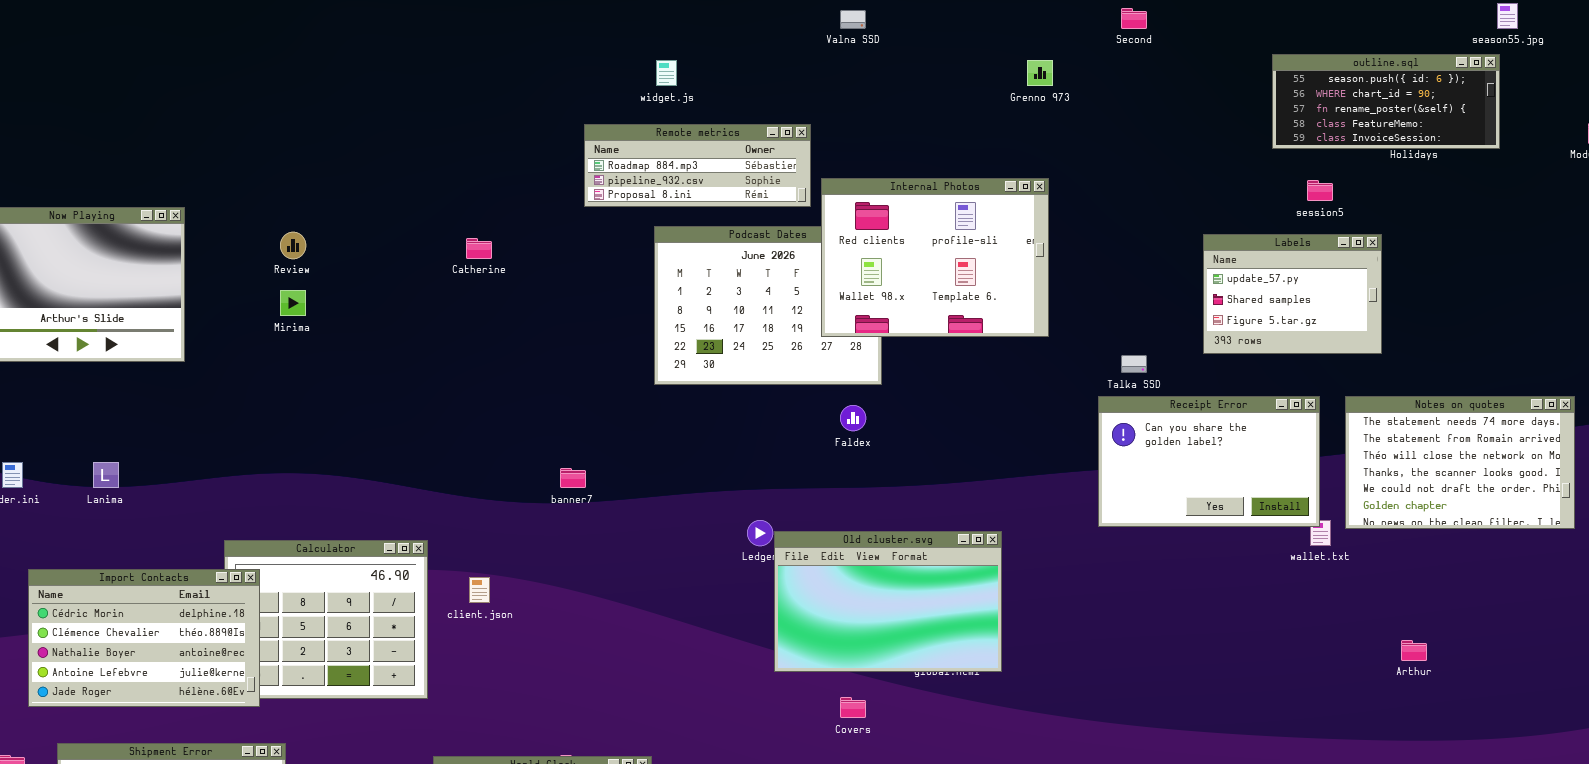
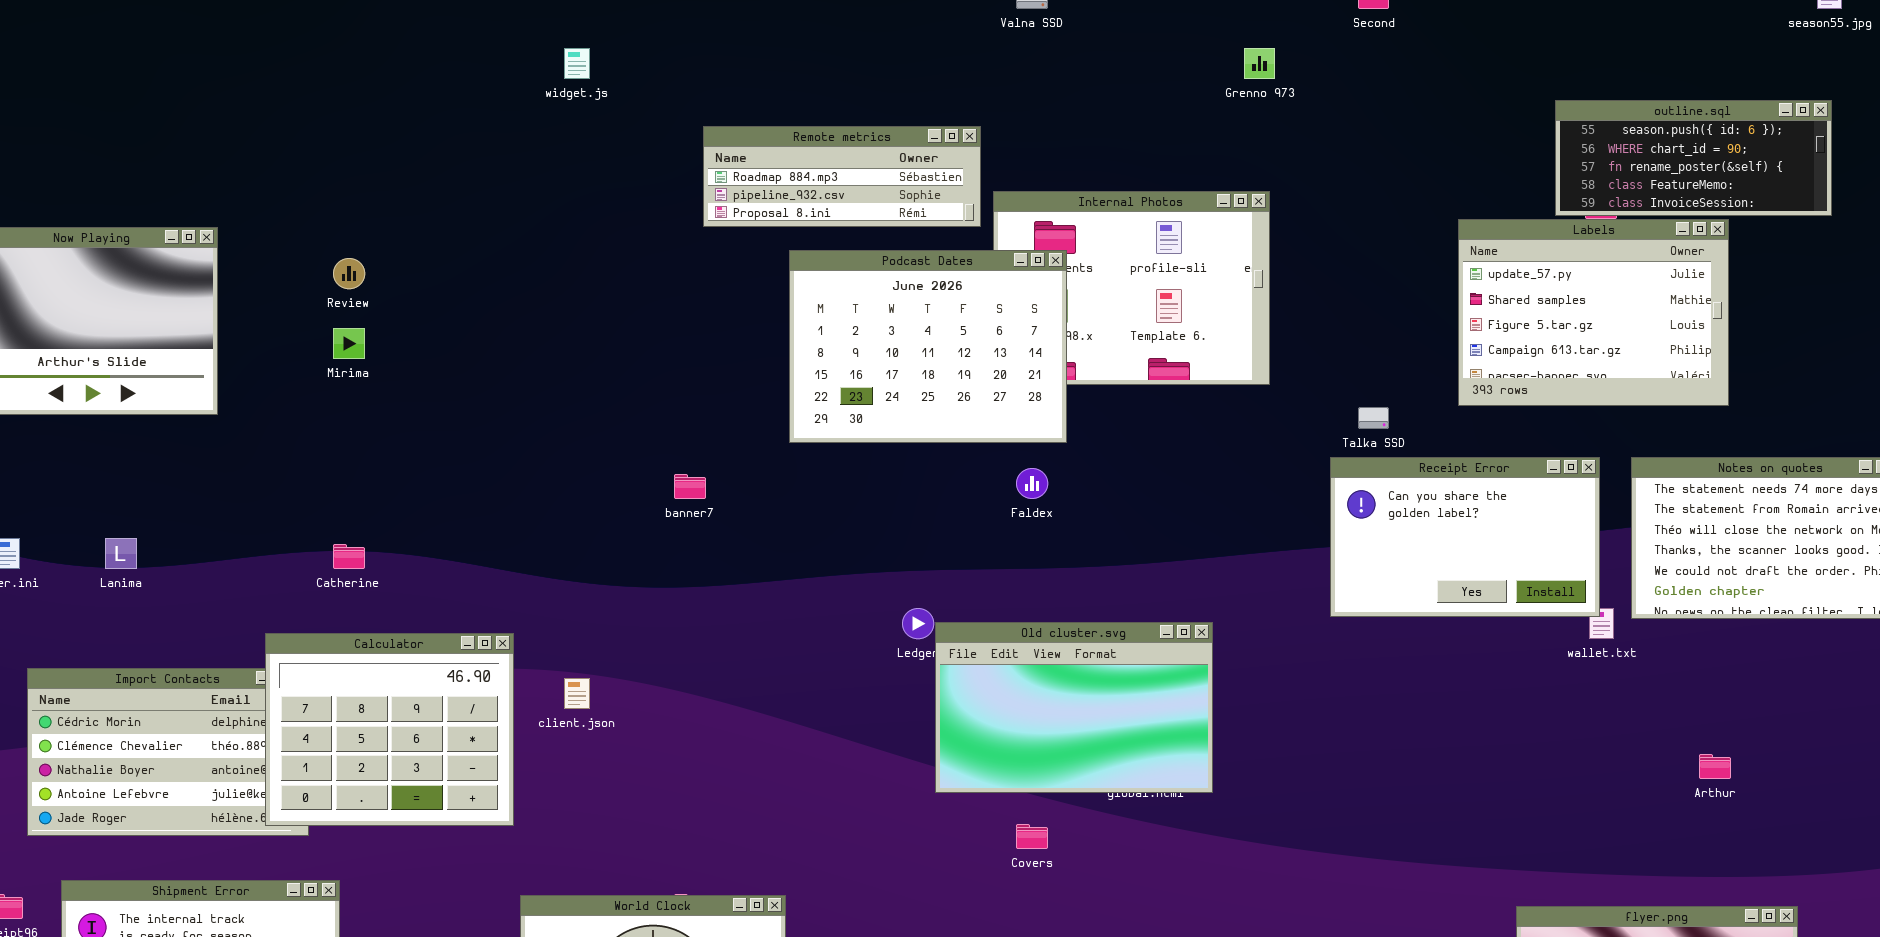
outline.sql: [1272,54,1500,149] -> [1555,100,1832,216], moved
widget.js: [656,60,677,86] -> [564,48,590,79], moved
Podcast Dates: [654,226,882,385] -> [789,250,1067,443], raised
Labels: [1203,234,1382,354] -> [1458,219,1729,406], resized
Catherine: [466,238,492,259] -> [333,544,365,569], moved
banner7: [560,468,586,488] -> [674,474,706,499], moved
Calculator: [224,540,428,699] -> [265,633,514,826], raised

